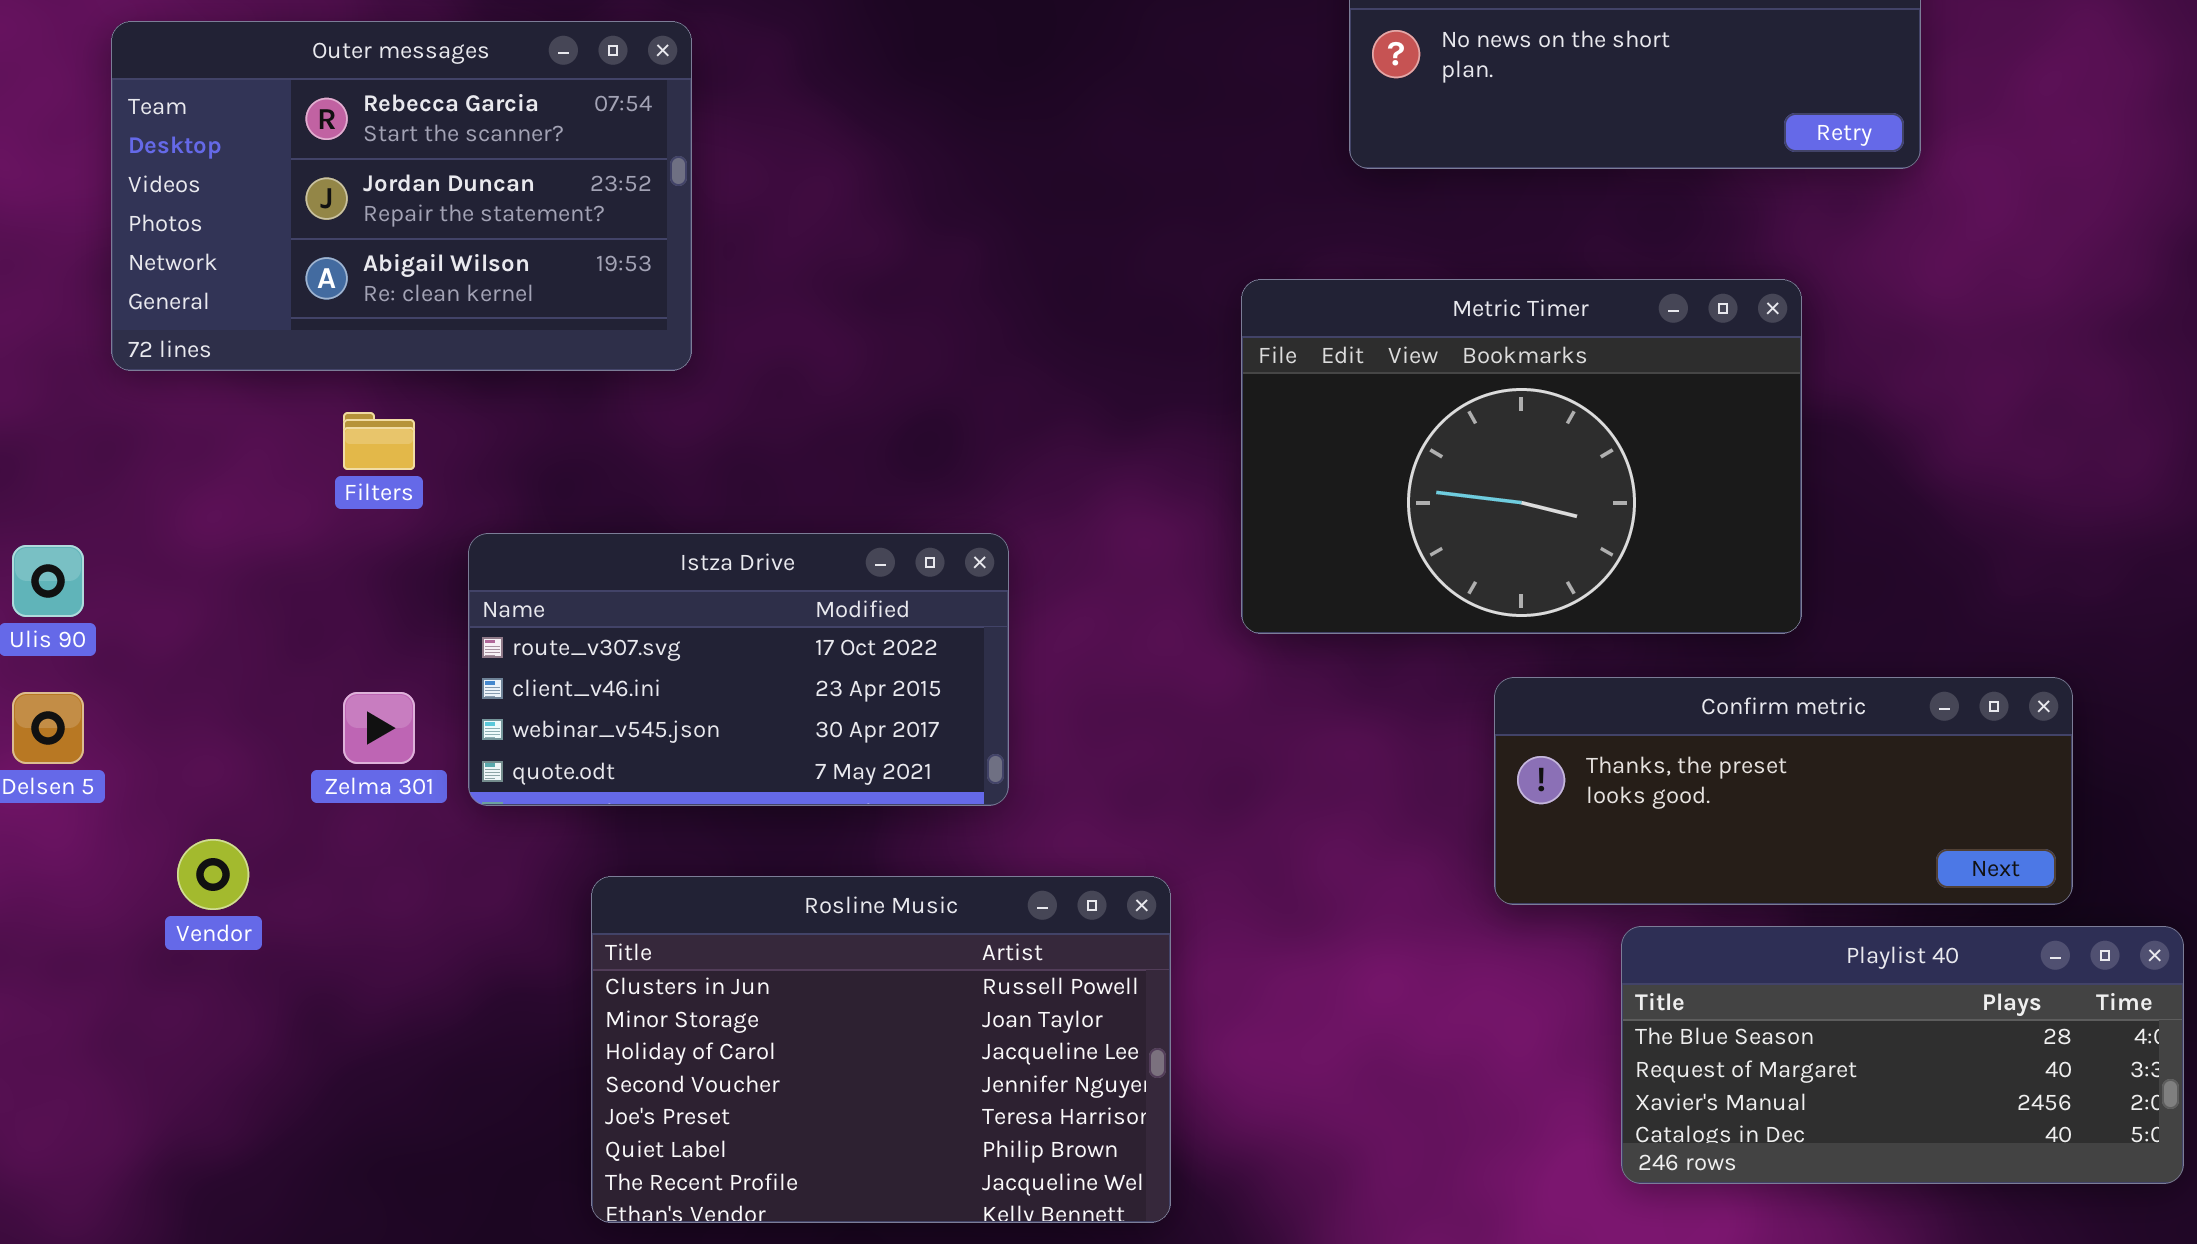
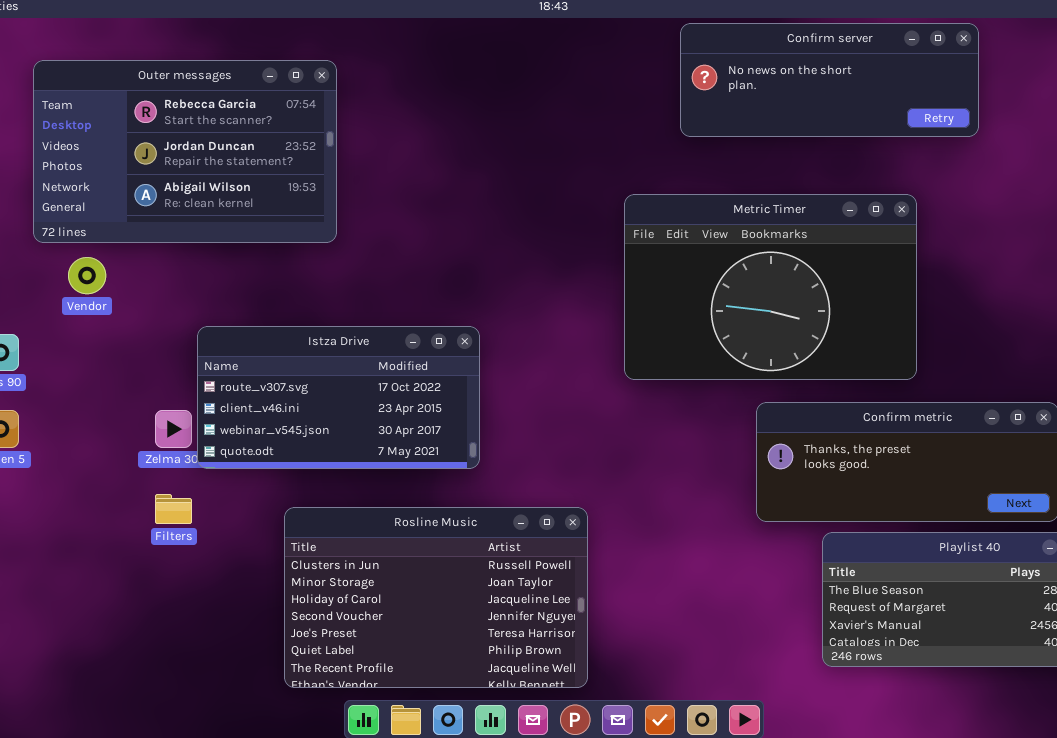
Filters: [343,412,415,470] -> [155,494,192,524], moved
Istza Drive: [468,533,1009,806] -> [197,326,480,469], moved
Vendor: [177,839,249,910] -> [68,257,106,294], moved

